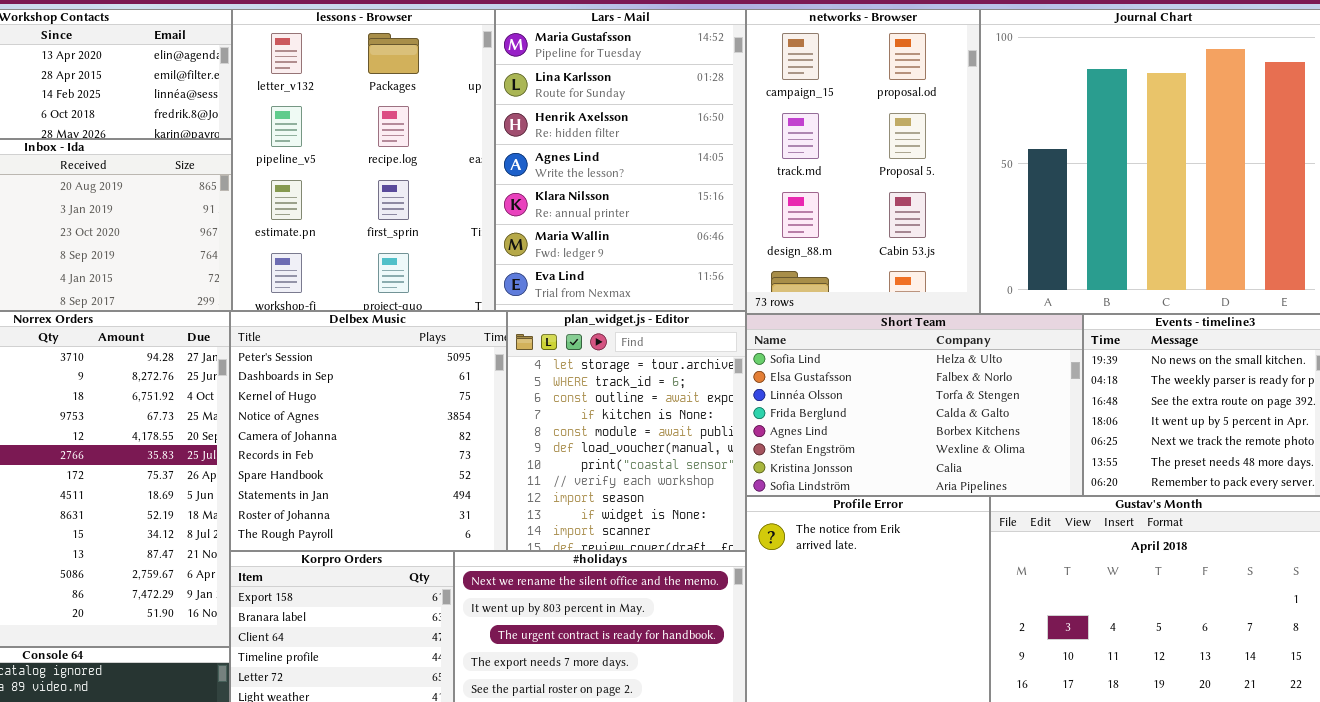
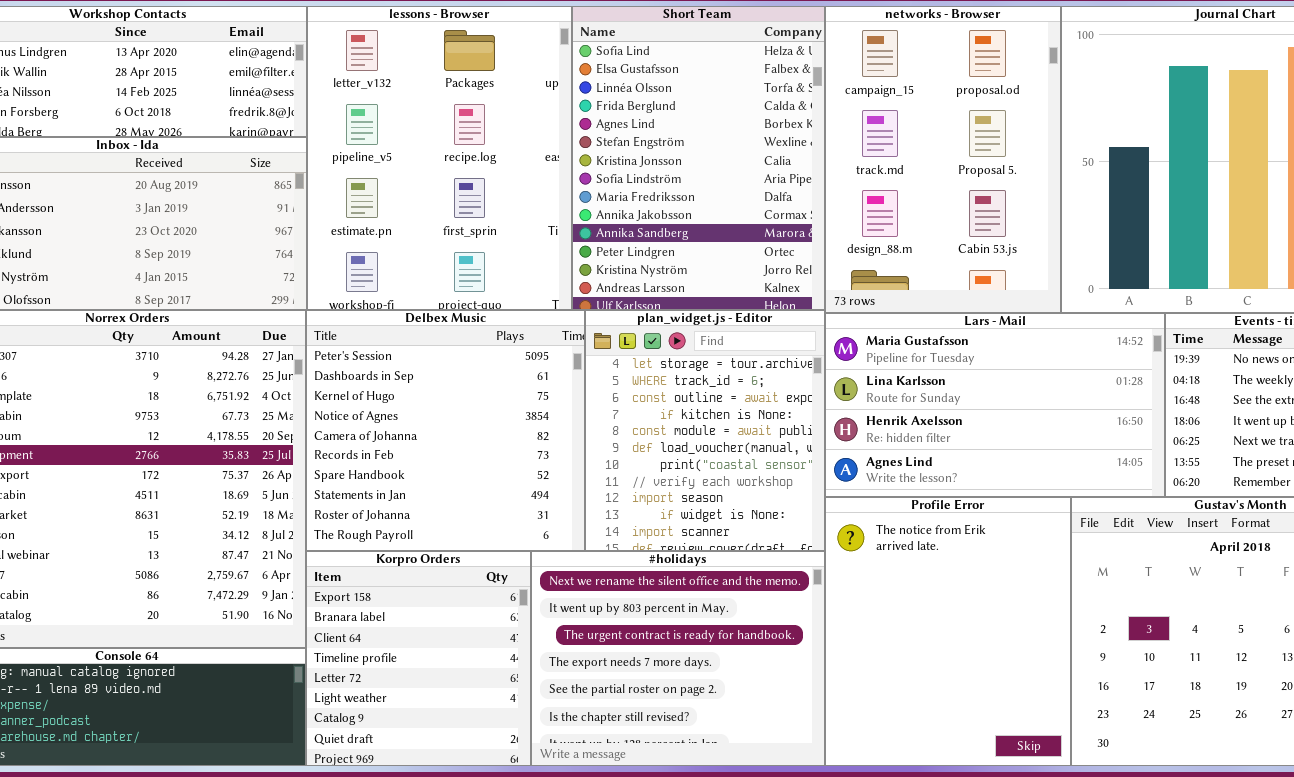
Lars - Mail: [495,9,746,311] -> [825,313,1165,497], moved, resized
Short Team: [746,314,1083,496] -> [572,6,825,310], moved, resized

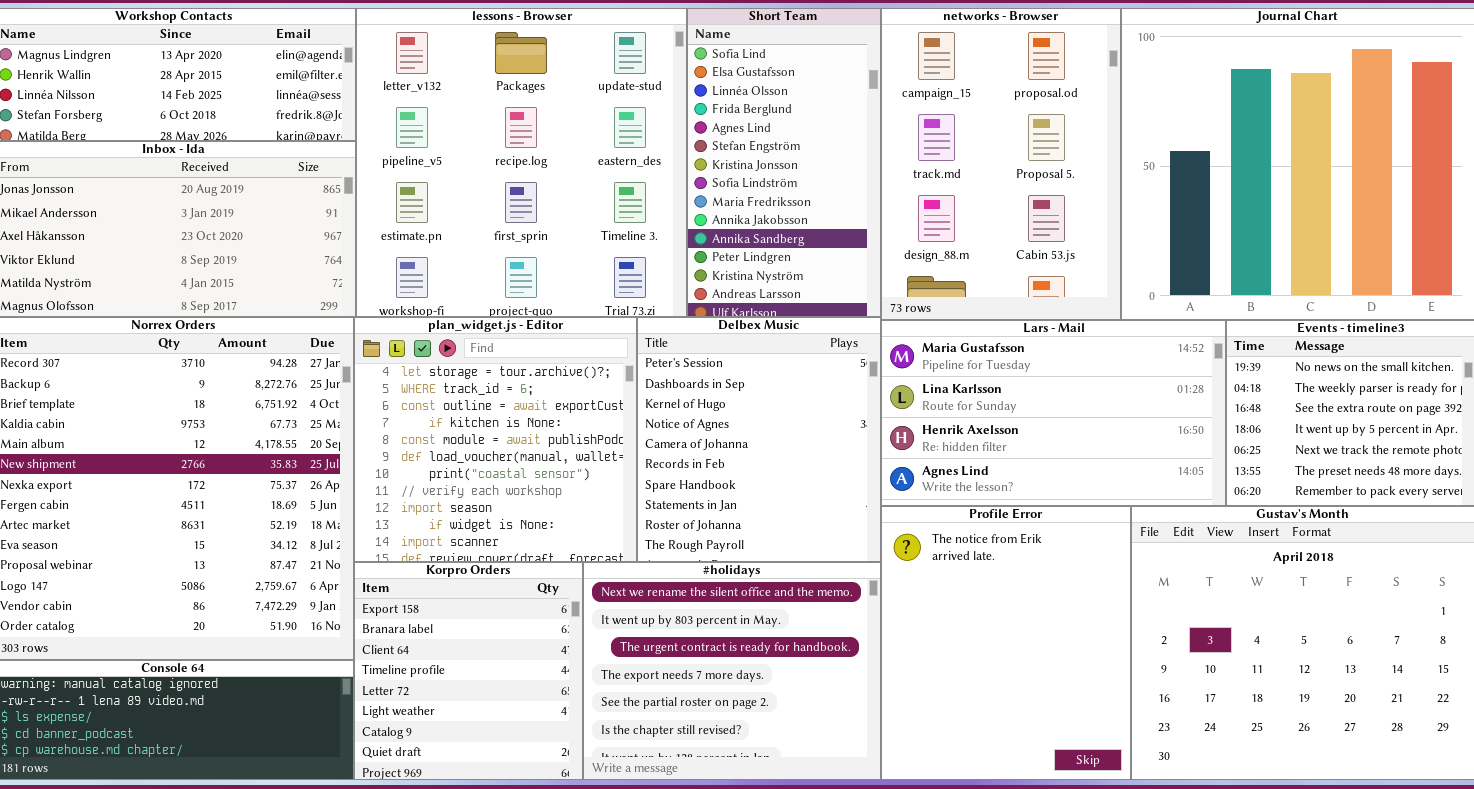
lessons - Browser: [307,6,572,310] -> [356,8,687,317], resized
Short Team: [572,6,825,310] -> [687,8,881,317], resized
Delbex Music: [306,310,585,551] -> [637,317,881,562], moved, resized
plan_widget.js - Editor: [585,310,825,551] -> [354,317,637,562], moved, resized

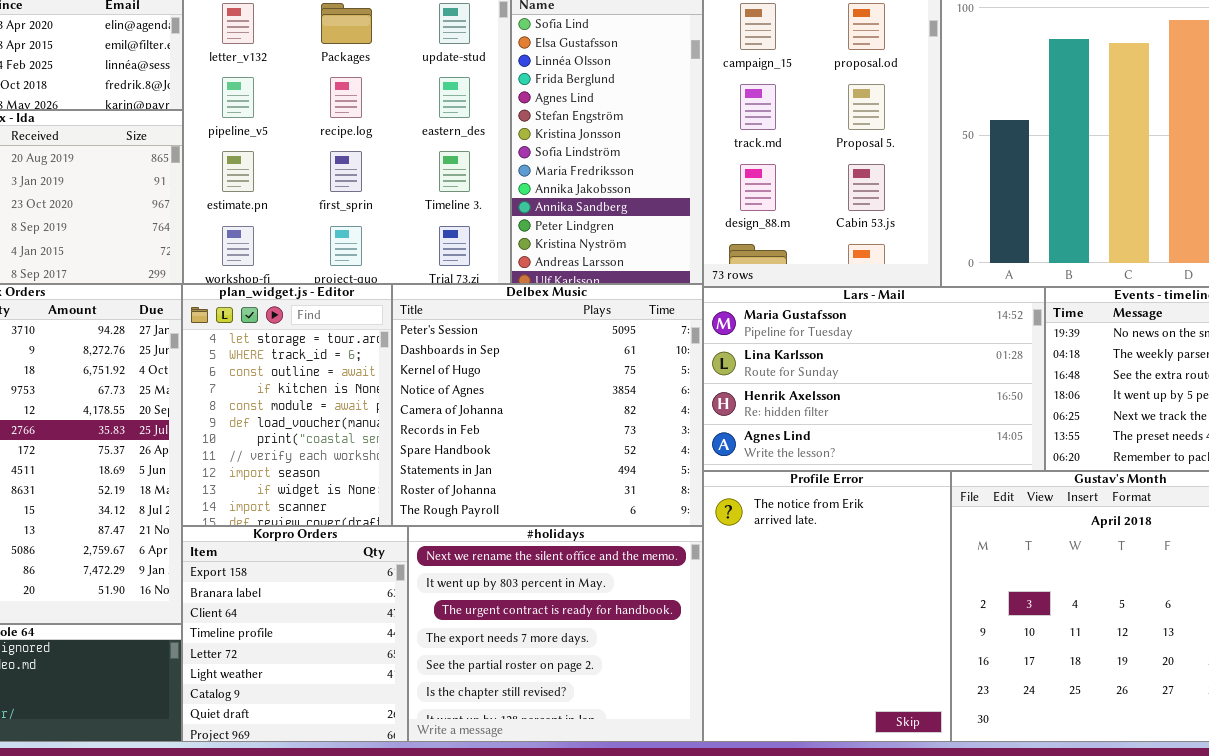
plan_widget.js - Editor: [354,317,637,562] -> [182,284,392,526], resized
Delbex Music: [637,317,881,562] -> [392,284,703,526], resized

